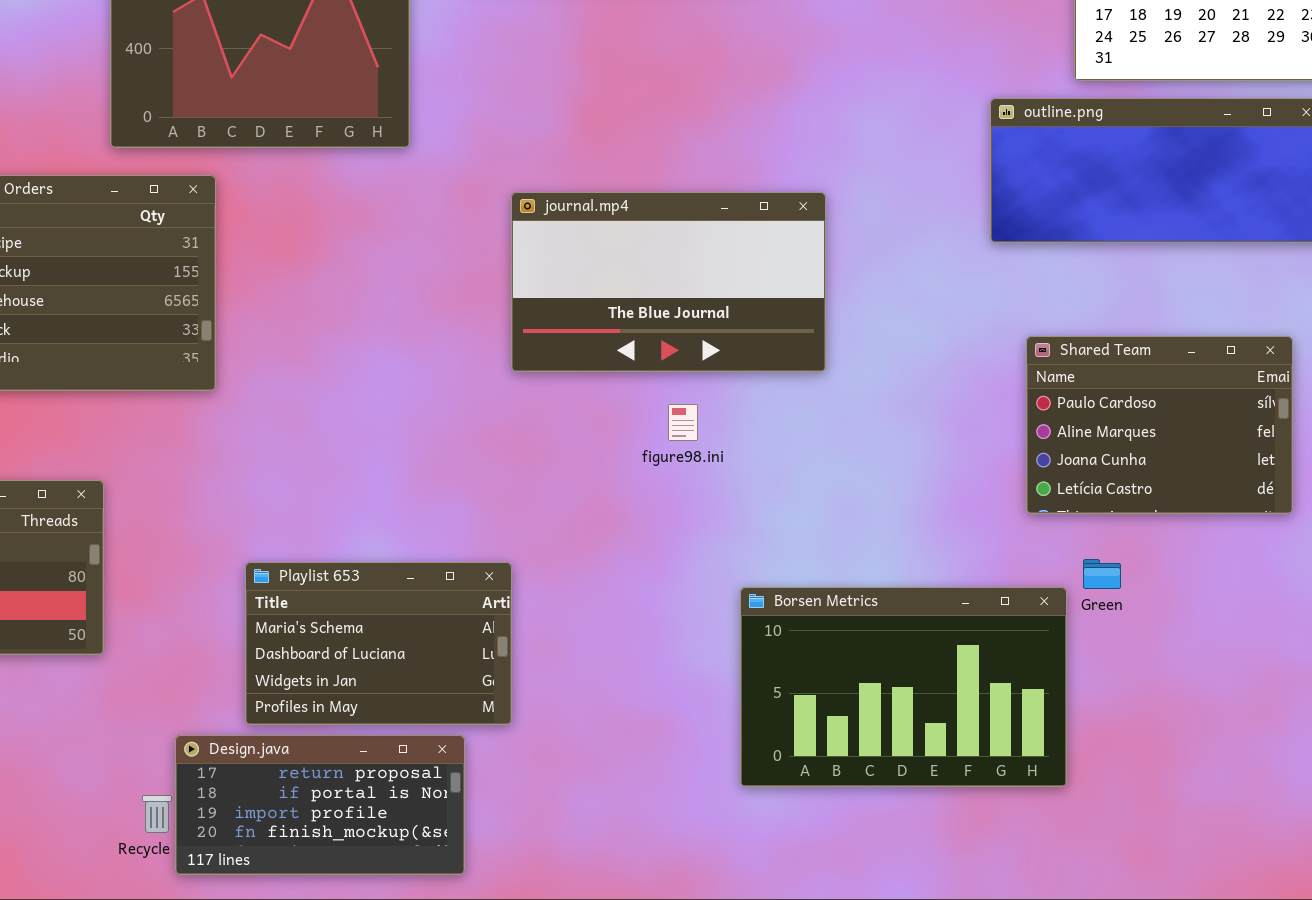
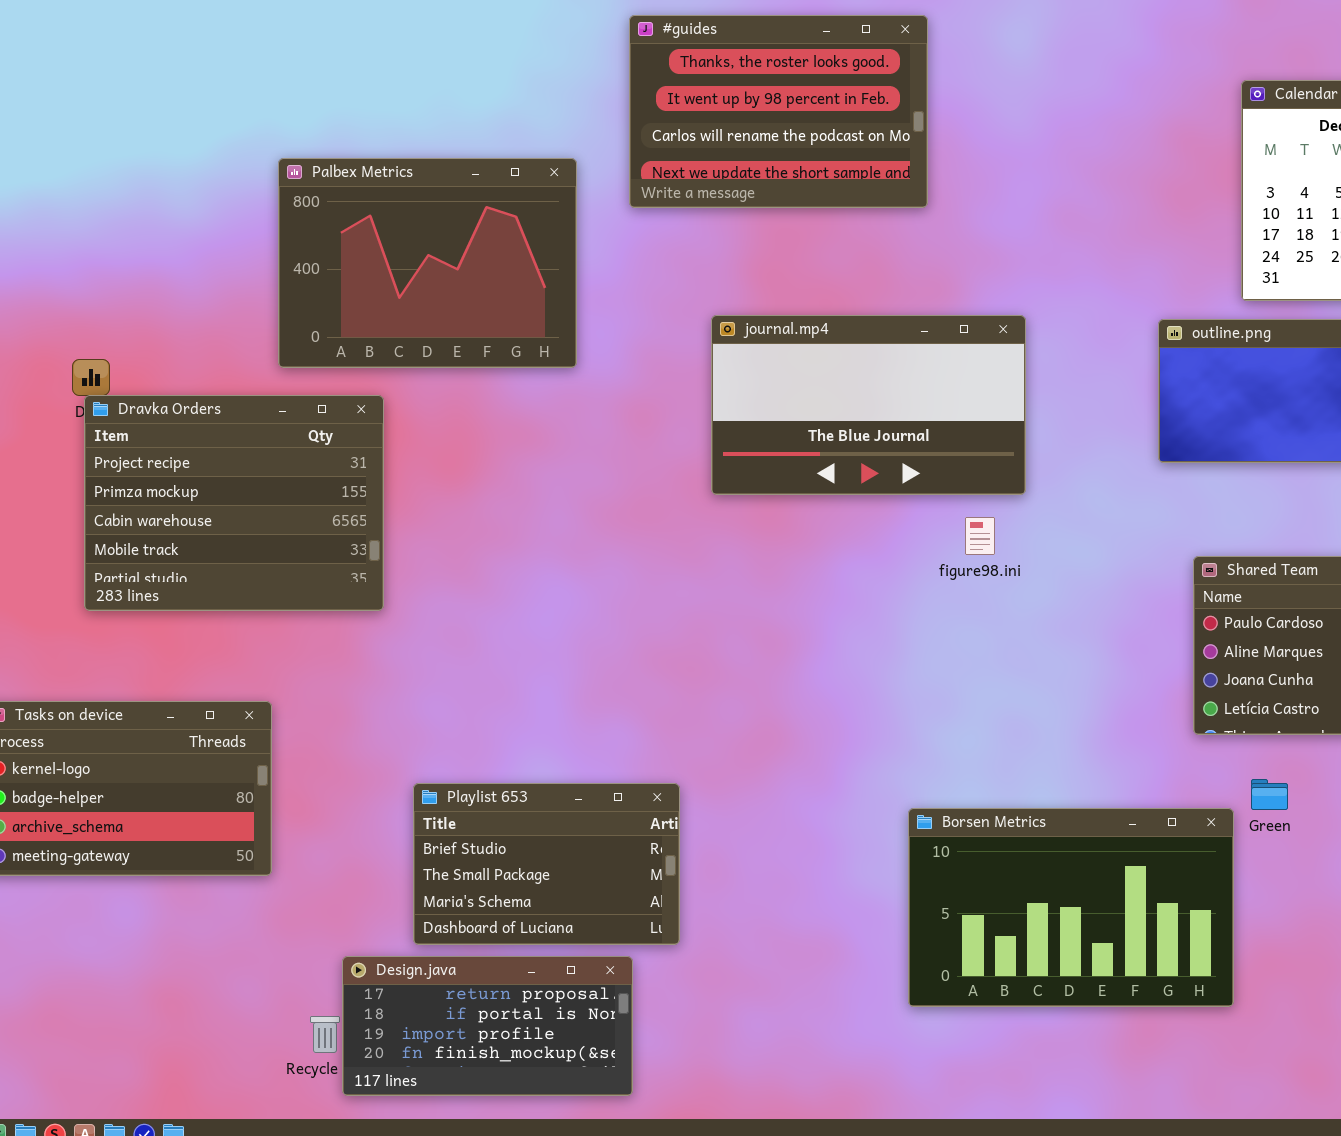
journal.mp4: [511,192,826,372] -> [711,315,1026,495], moved
figure98.ini: [668,404,698,441] -> [965,517,995,555], moved
Playlist 653: [245,562,512,725] -> [413,783,680,945], scrolled up 2 rows

